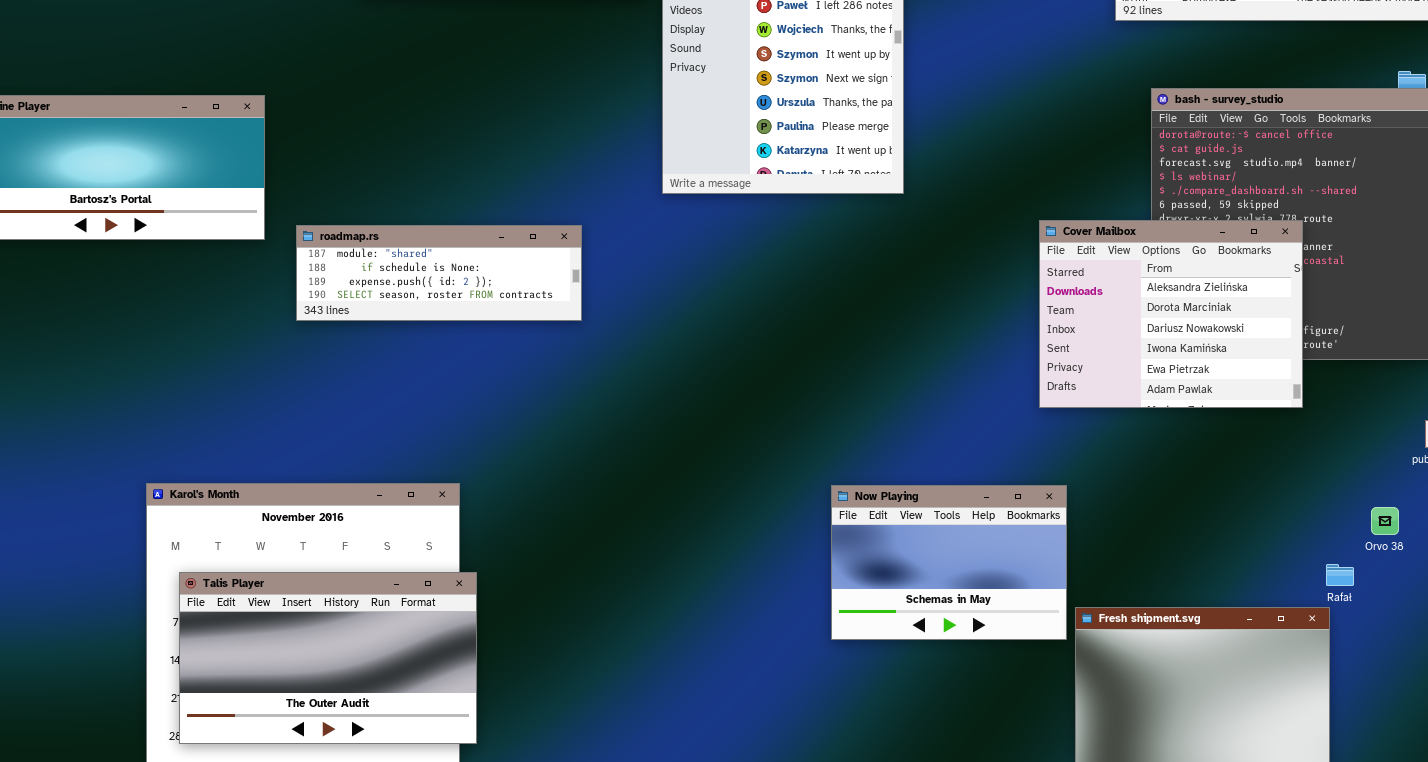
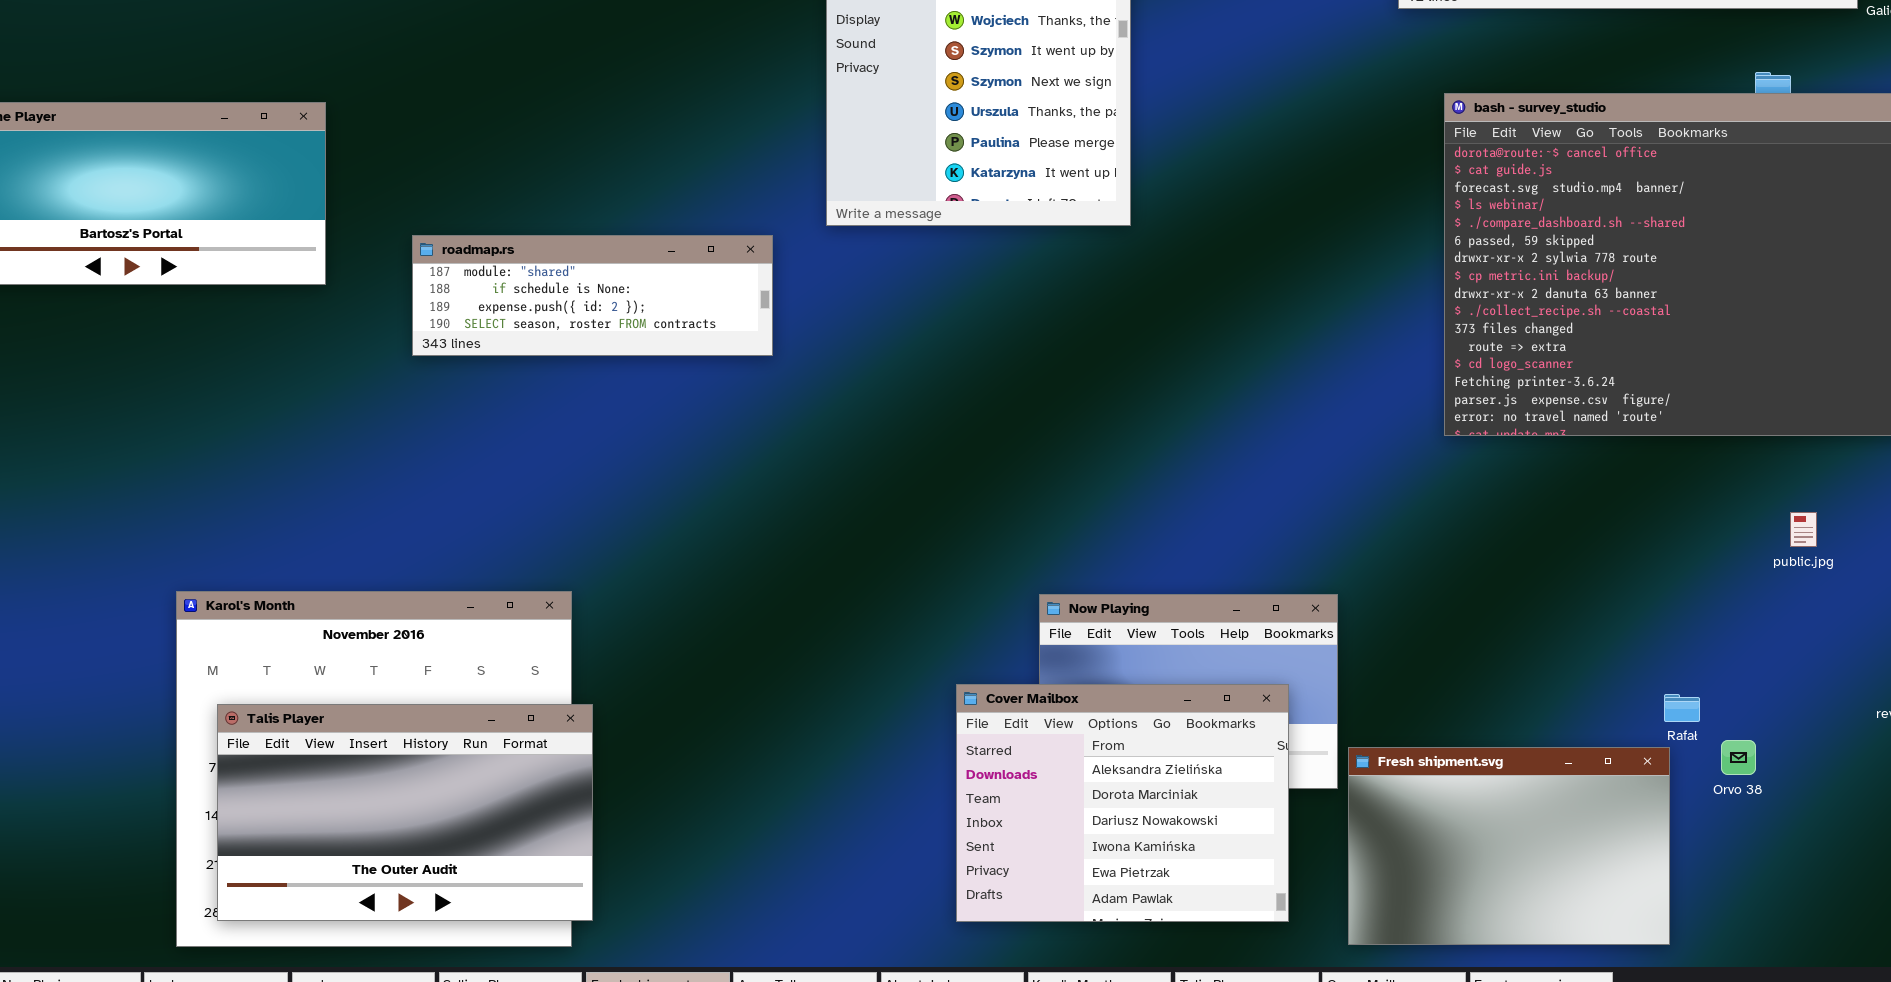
Cover Mailbox: [1039,220,1303,408] -> [956,684,1289,922], moved
roadmap.rs: [296,225,582,321] -> [412,235,773,356], moved
Orvo 38: [1371,507,1399,535] -> [1721,740,1756,775], moved

